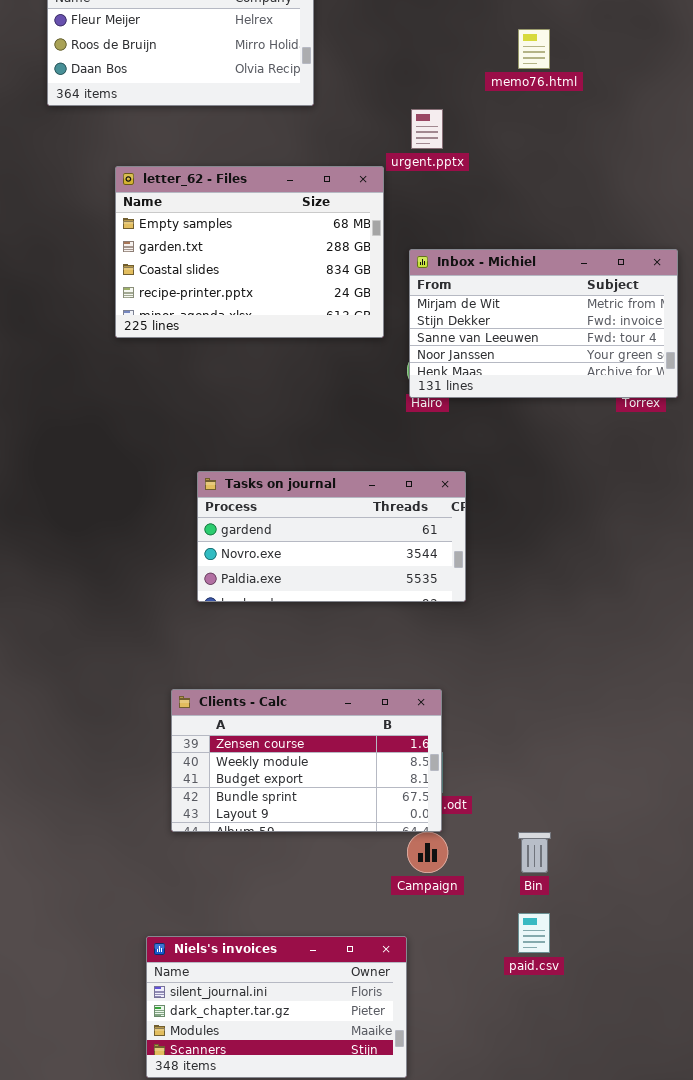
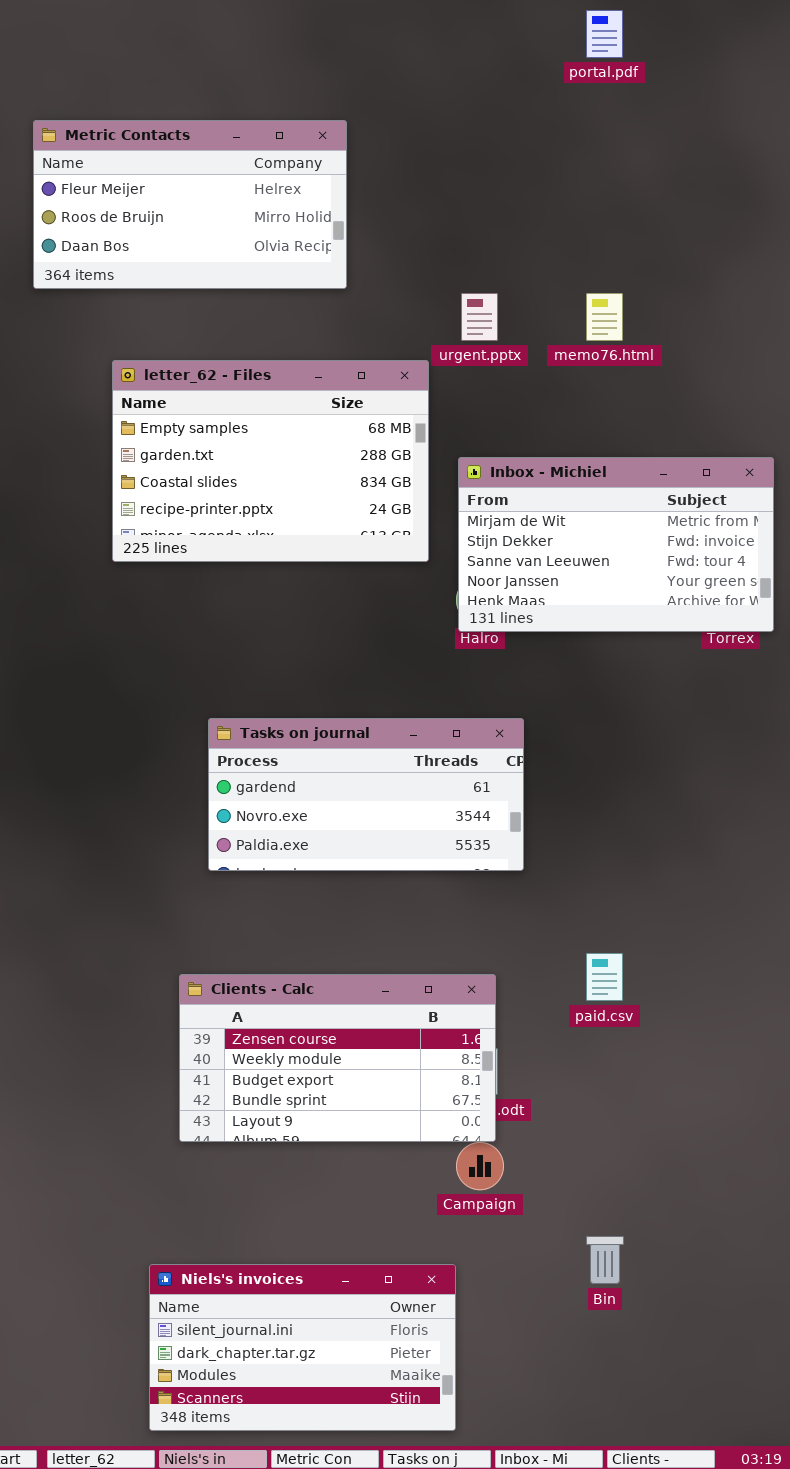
memo76.html: [518,29,550,69] -> [586,293,623,341], moved
Bin: [518,832,551,873] -> [586,1236,624,1284], moved
paid.csv: [518,913,550,953] -> [586,953,623,1001], moved

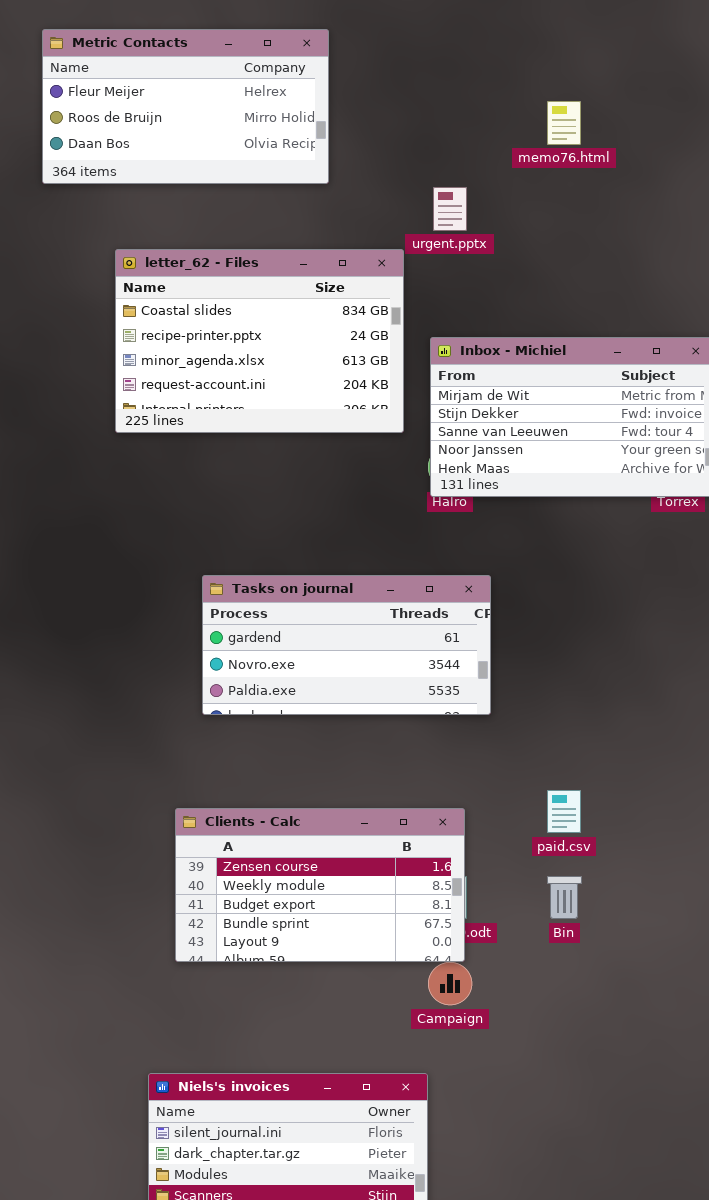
memo76.html: [586,293,623,341] -> [547,101,581,145], moved
letter_62 - Files: [112,360,429,562] -> [115,249,404,433], scrolled down 2 rows
Bin: [586,1236,624,1284] -> [547,876,582,919], moved

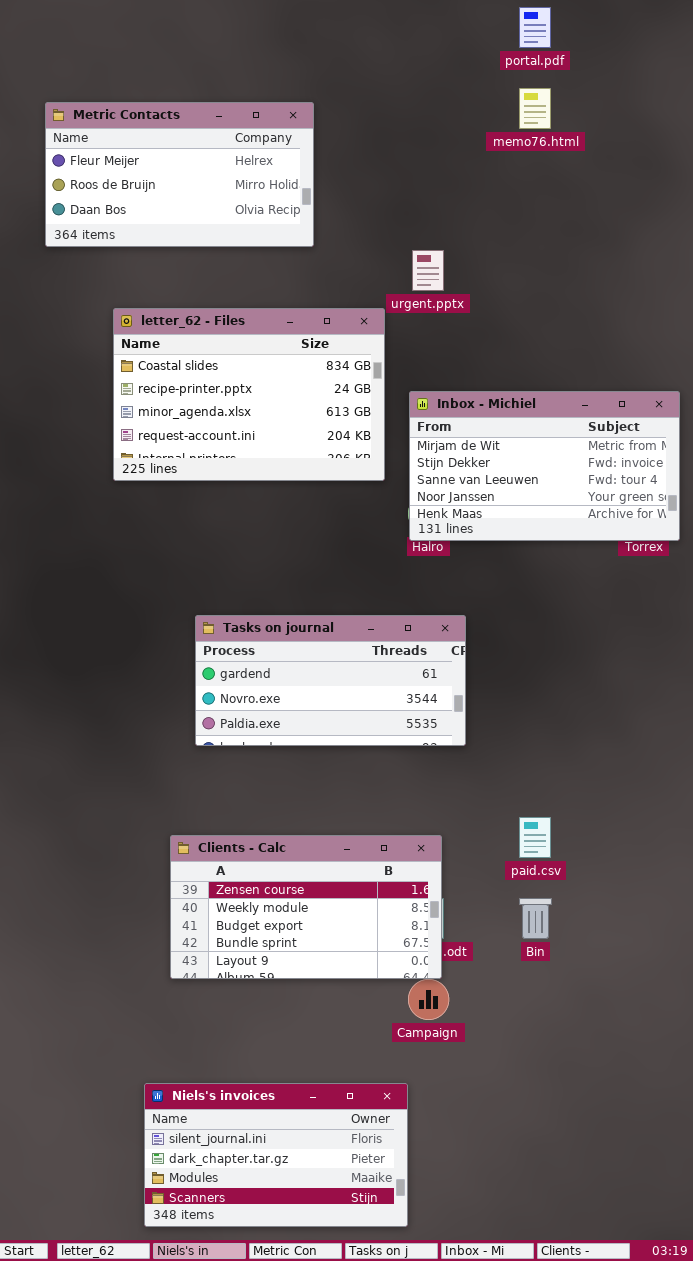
memo76.html: [547,101,581,145] -> [519,88,551,129], moved

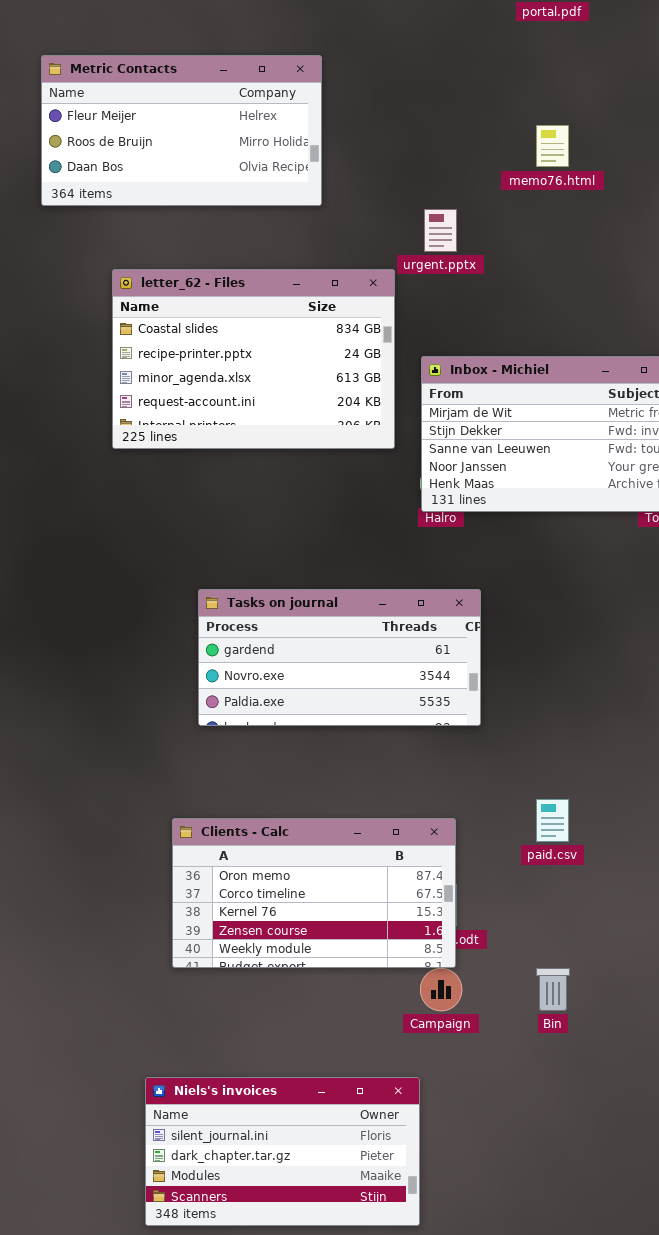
memo76.html: [519,88,551,129] -> [536,125,569,167], moved
Clients - Calc: [170,835,442,979] -> [172,818,456,968], scrolled up 3 rows
Bin: [519,898,552,939] -> [536,968,570,1011], moved

